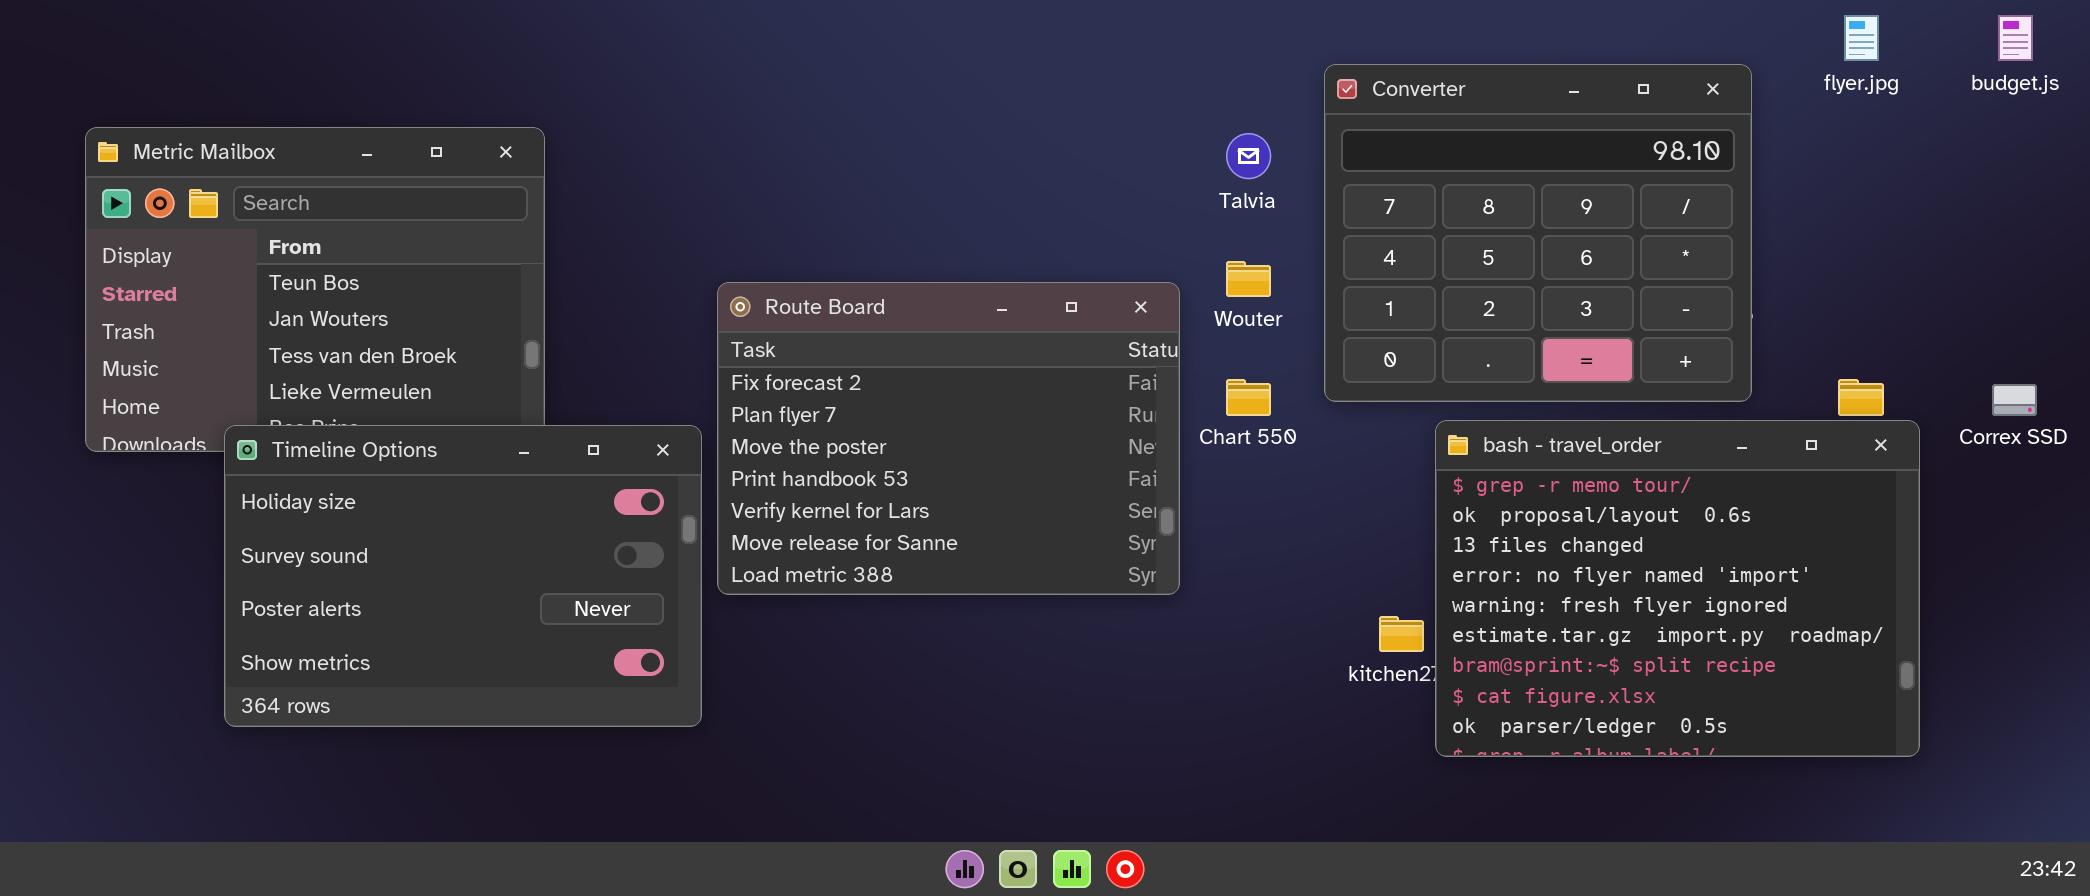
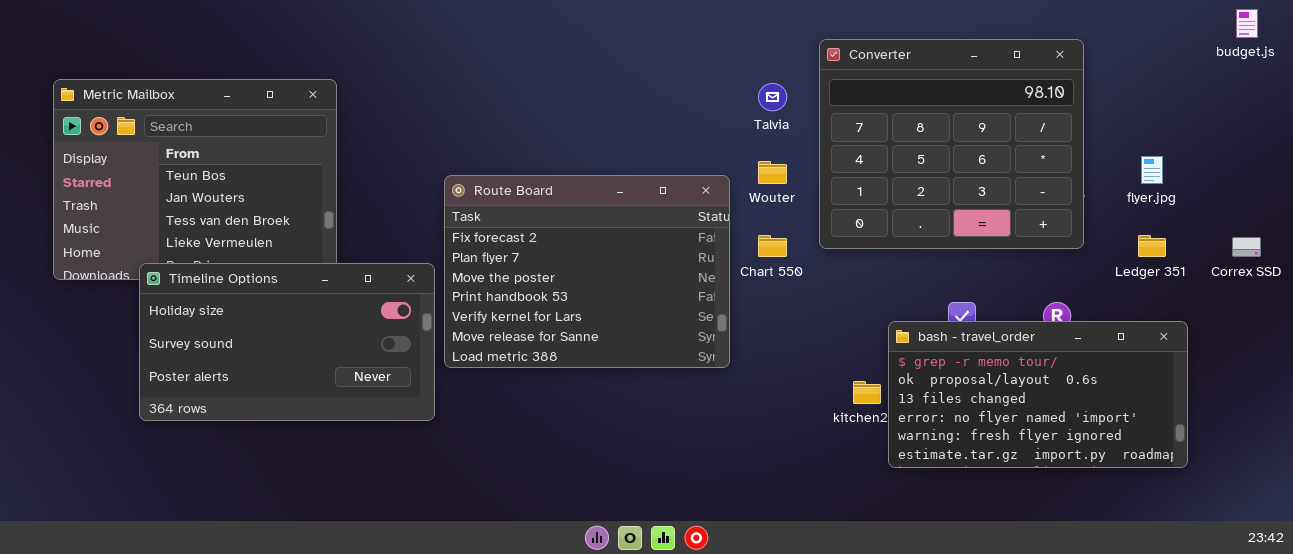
flyer.jpg: [1844,15,1879,61] -> [1141,156,1163,184], moved
bash - travel_order: [1435,420,1920,757] -> [888,321,1188,468], resized
Timeline Options: [224,425,702,727] -> [139,263,435,421], resized

